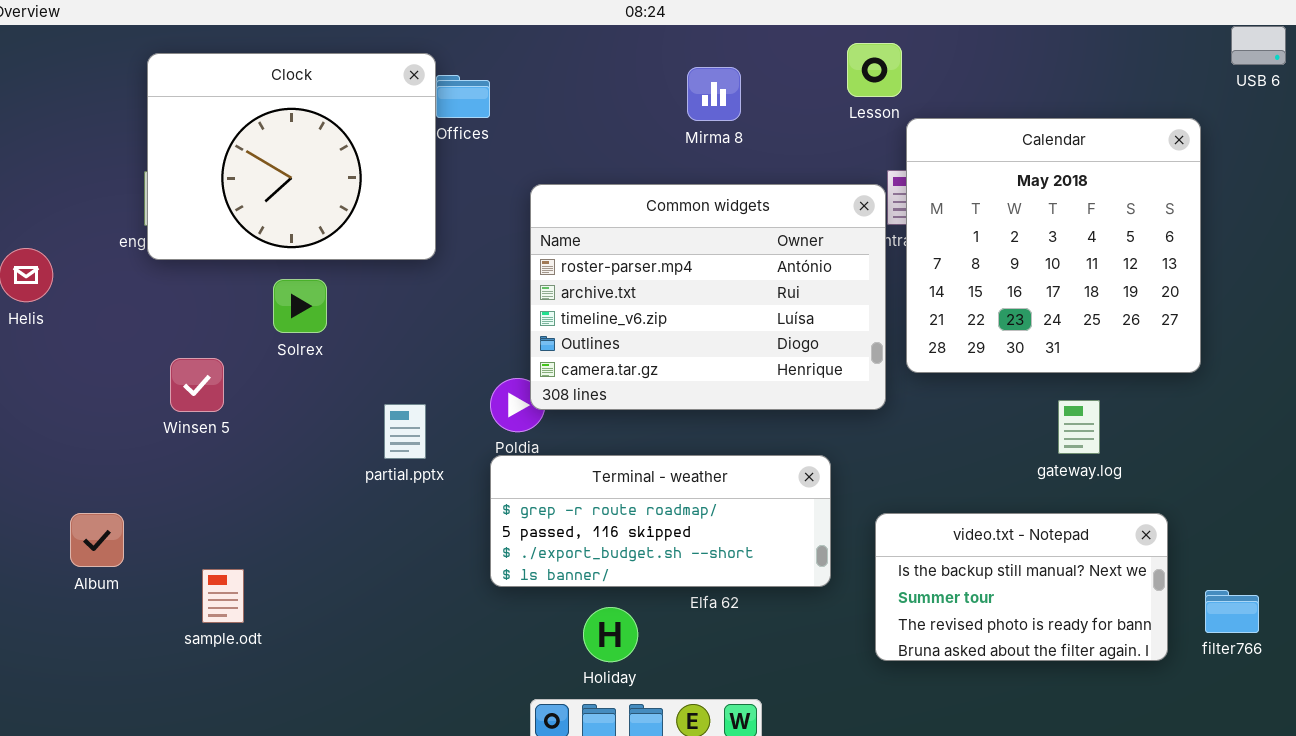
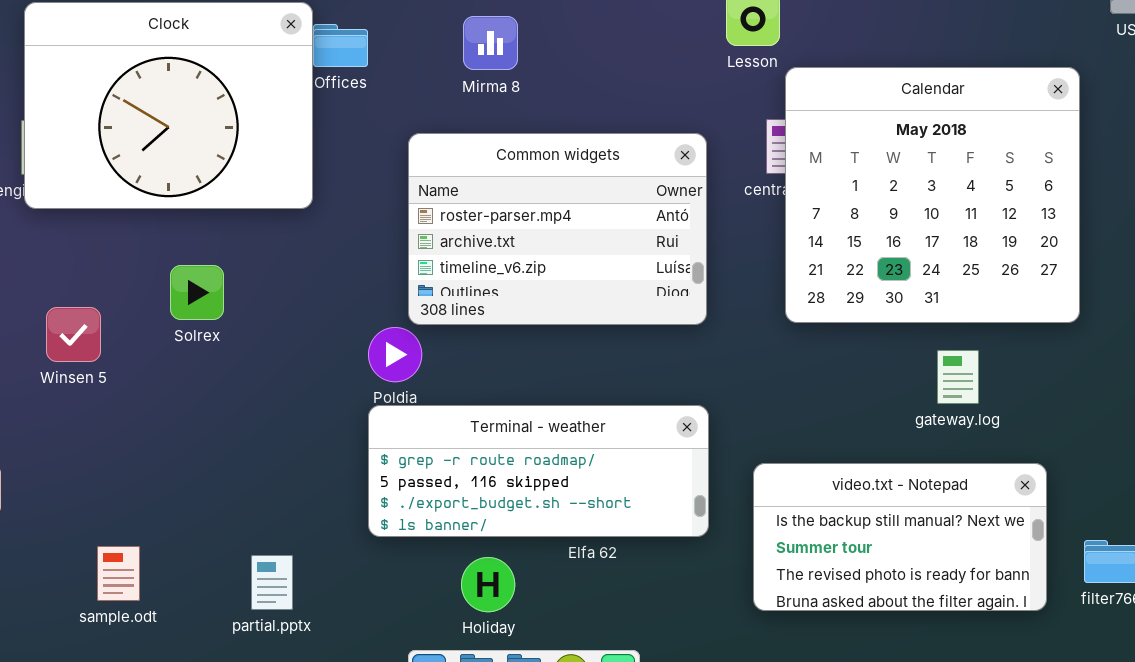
Mirma 8: [687,67,741,121] -> [463,16,518,70], moved
Common widgets: [530,184,886,410] -> [408,133,707,325], resized
Solrex: [273,279,327,333] -> [170,265,224,320], moved
partial.pptx: [384,404,426,459] -> [251,555,293,610], moved
sample.odt: [202,569,244,623] -> [97,546,140,601], moved

